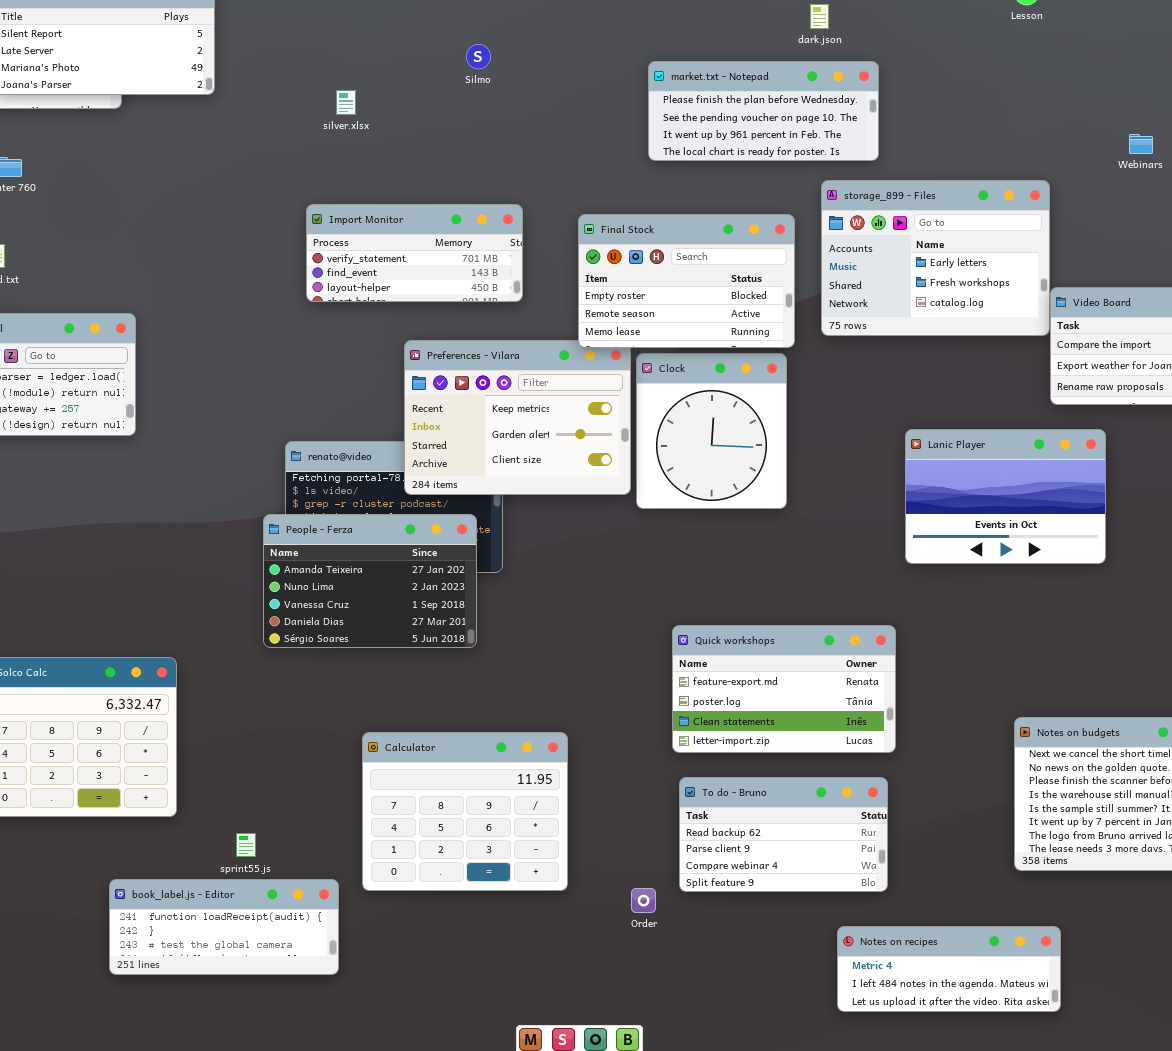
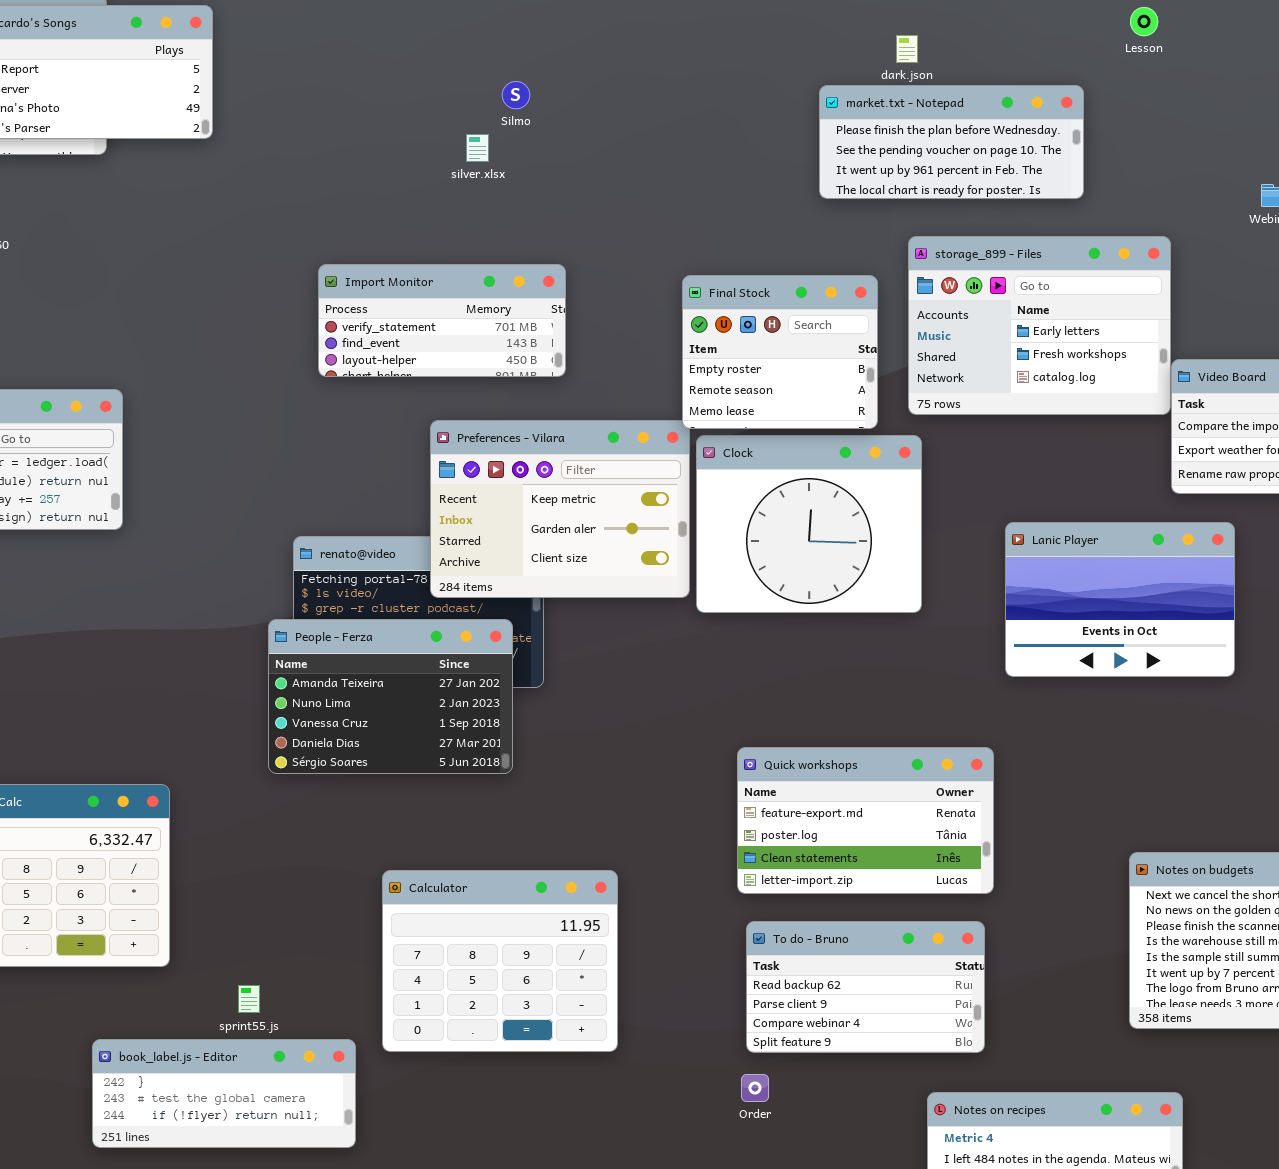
market.txt - Notepad: [648,61,879,161] -> [819,85,1084,199], moved
silver.xlsx: [336,90,356,115] -> [466,134,489,162], moved
Final Stock: [578,214,795,348] -> [682,275,878,429], resized
Clock: [636,353,787,509] -> [696,435,922,613], resized
book_label.js - Editor: [109,879,339,975] -> [92,1039,356,1148], scrolled down 1 row
Order: [631,888,656,913] -> [741,1074,769,1102], moved

